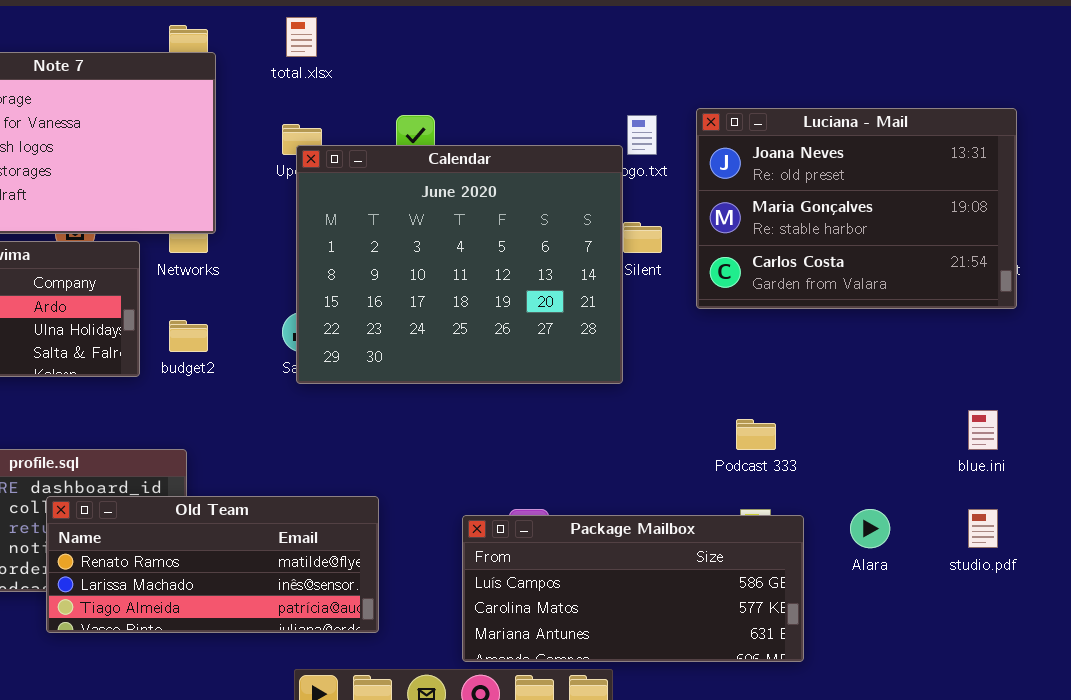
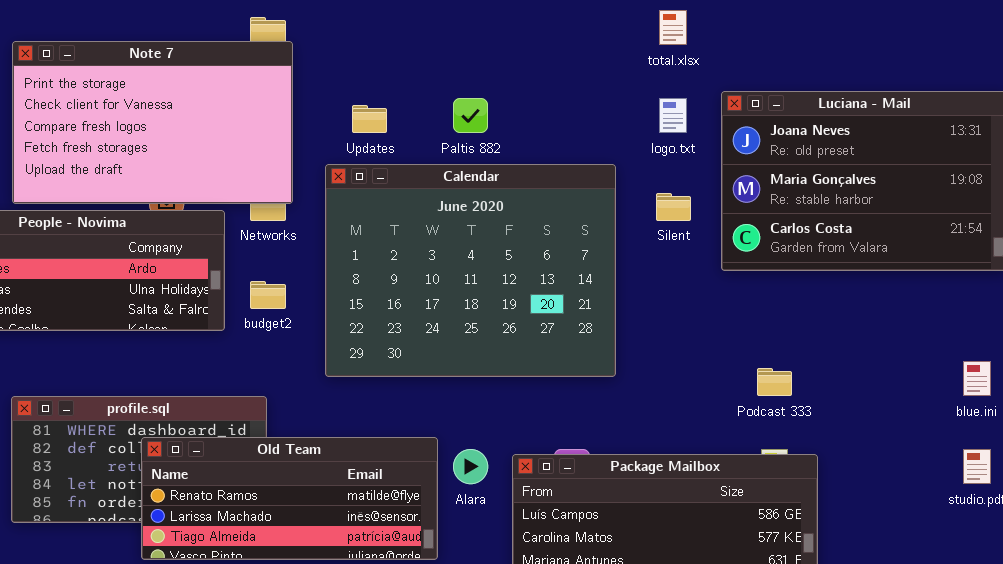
total.xlsx: [286,17,317,57] -> [659,10,687,45], moved
Calendar: [296,145,623,384] -> [325,164,616,377], moved
Alara: [850,509,890,548] -> [453,449,488,484], moved

